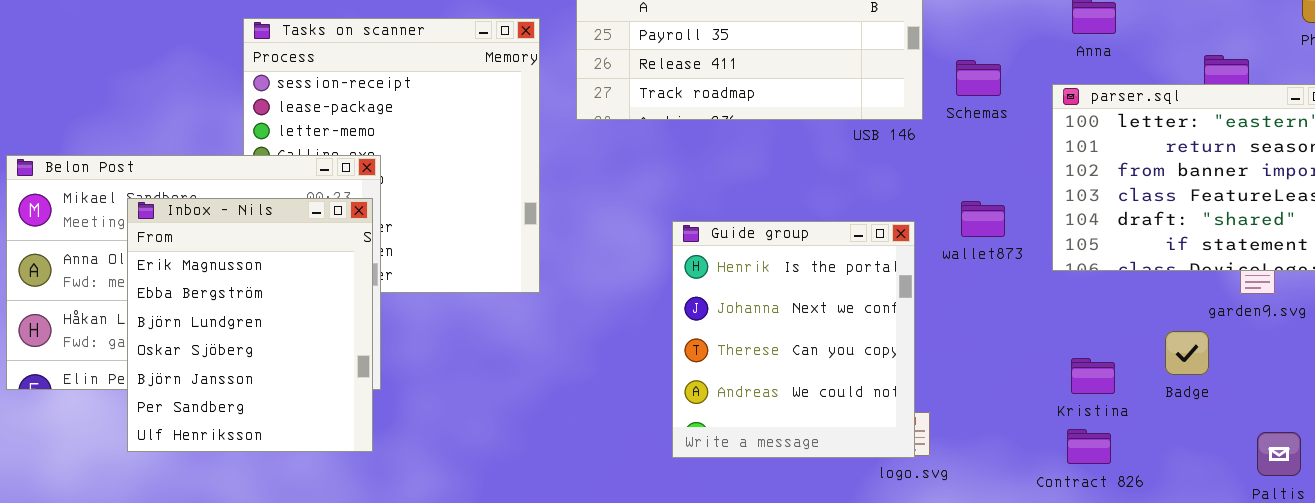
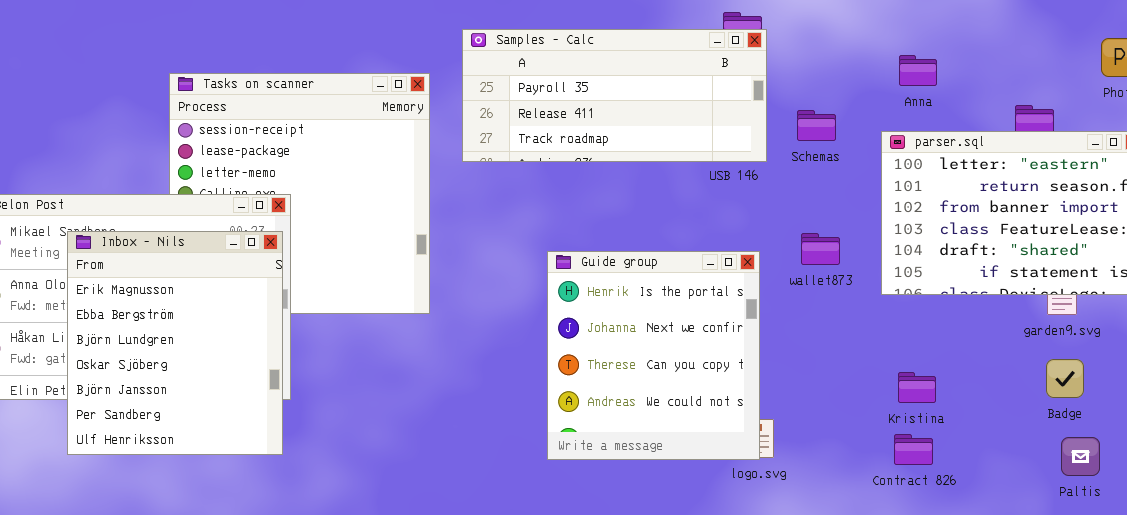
Badge: [1165,331,1209,375] -> [1046,359,1084,398], moved

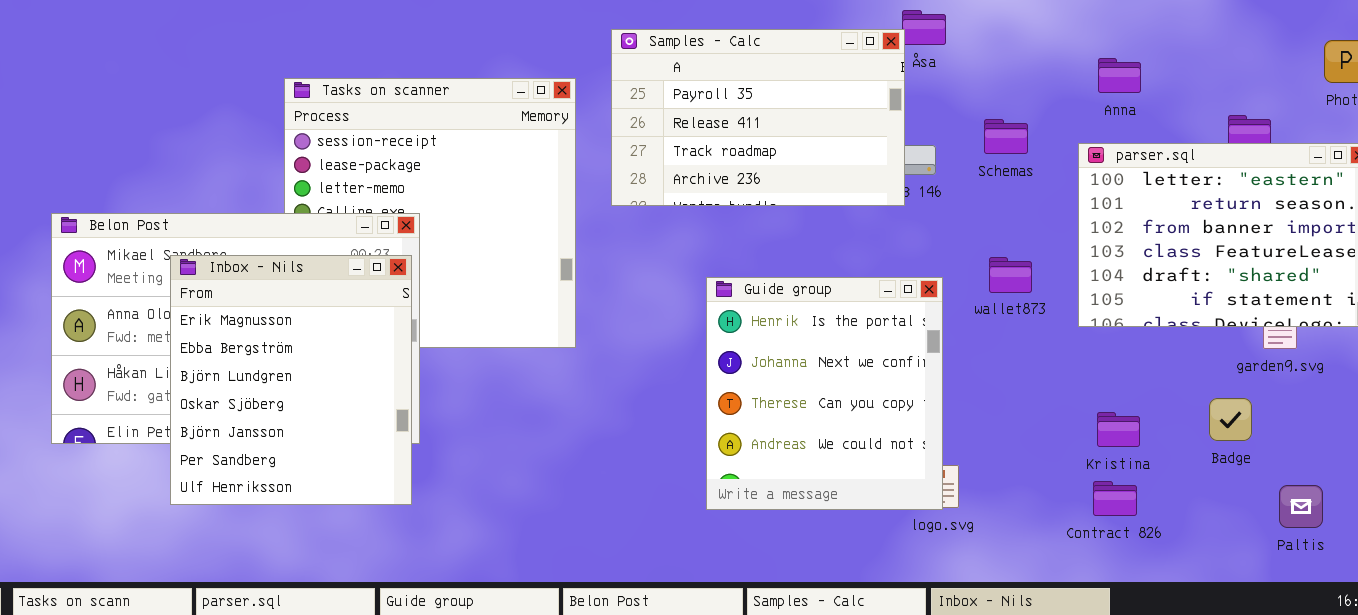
Samples - Calc: [462,29,767,162] -> [611,29,905,206], resized
Badge: [1046,359,1084,398] -> [1209,398,1252,441], moved

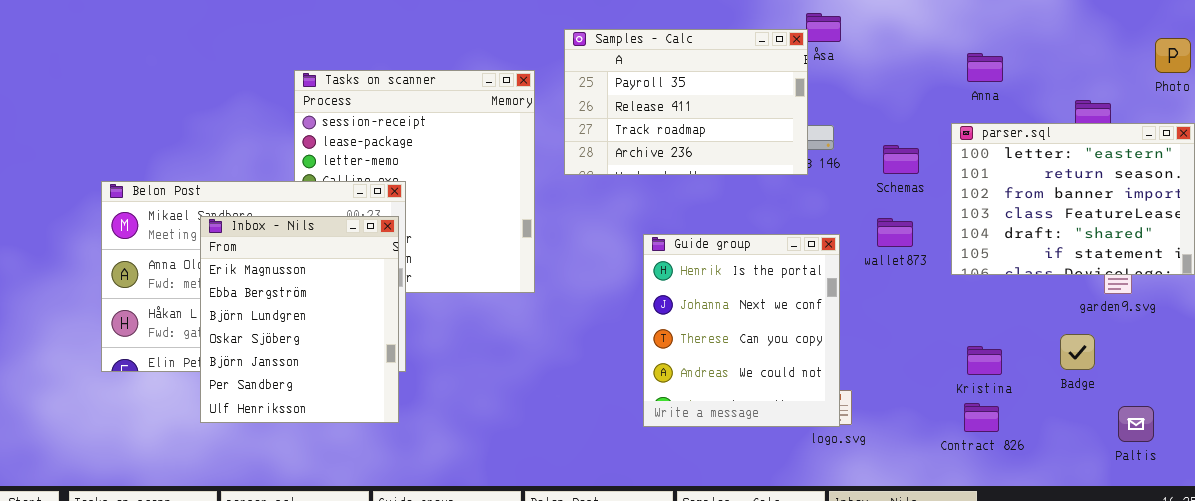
Schemas: [984,119,1028,154] -> [883,145,919,174], moved

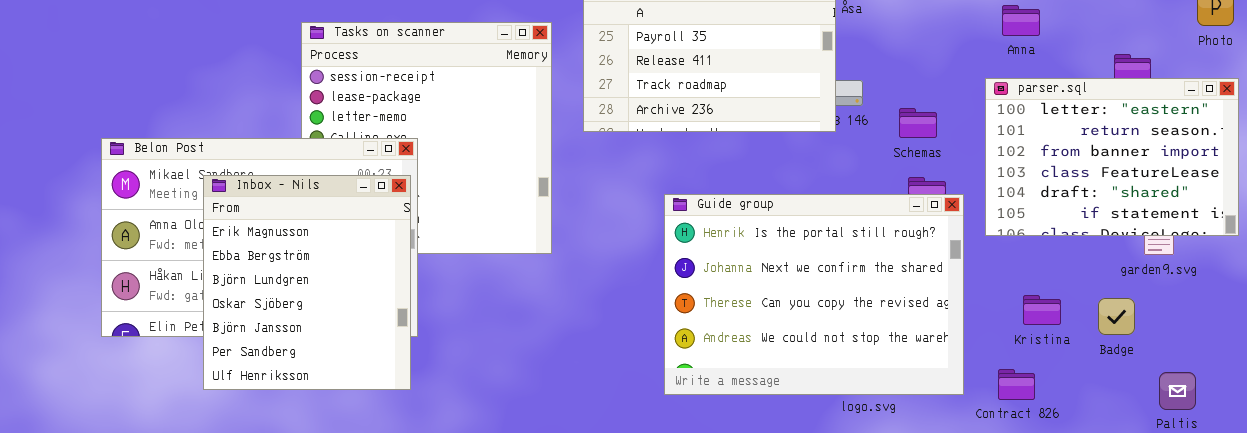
Schemas: [883,145,919,174] -> [899,108,937,138], moved
Guide group: [643,234,840,427] -> [664,194,964,395], resized
Kristina: [967,346,1002,375] -> [1023,295,1061,325], moved

